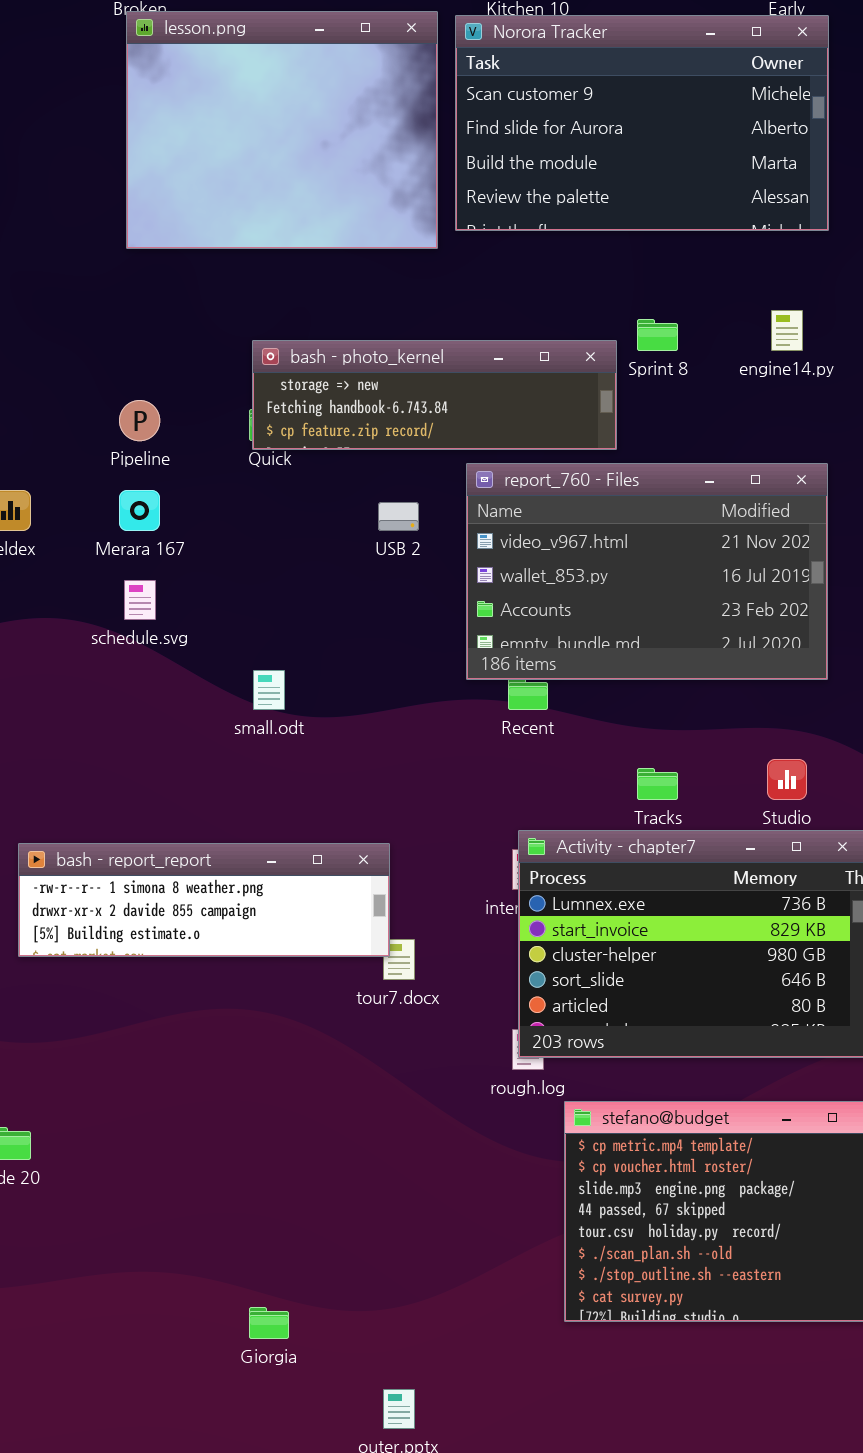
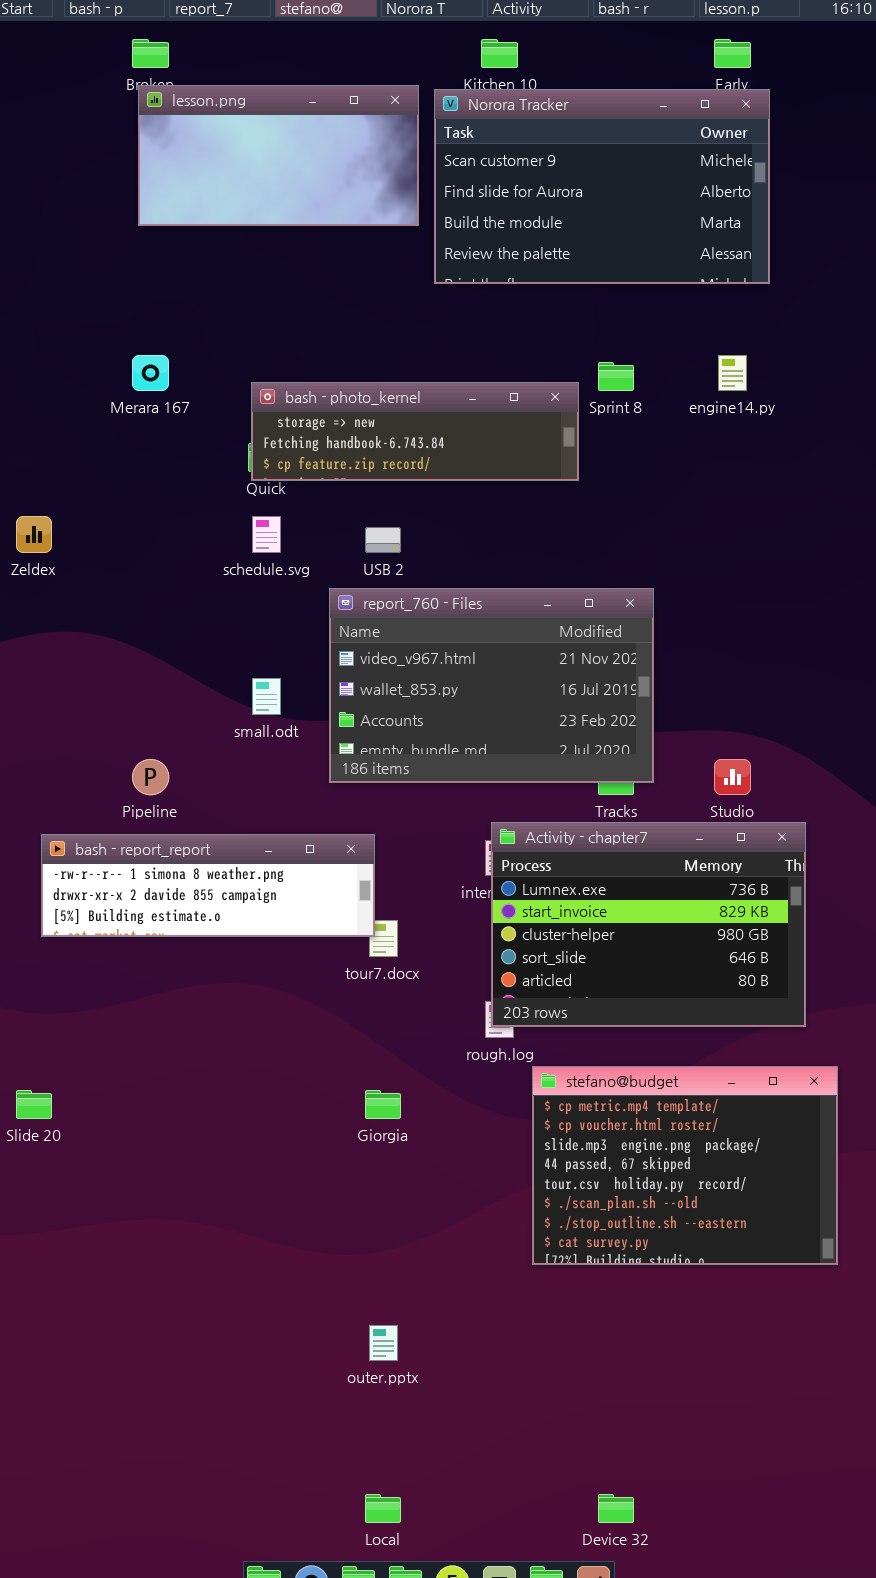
lesson.png: [126,11,438,249] -> [138,85,419,226], resized
Pipeline: [119,400,160,441] -> [132,759,169,795], moved
report_760 - Files: [466,463,828,680] -> [329,588,654,783], moved
Merara 167: [119,490,160,531] -> [132,355,169,391], moved
schedule.svg: [124,580,156,620] -> [252,516,281,553], moved
Giorgia: [249,1307,289,1339] -> [365,1090,401,1119], moved

